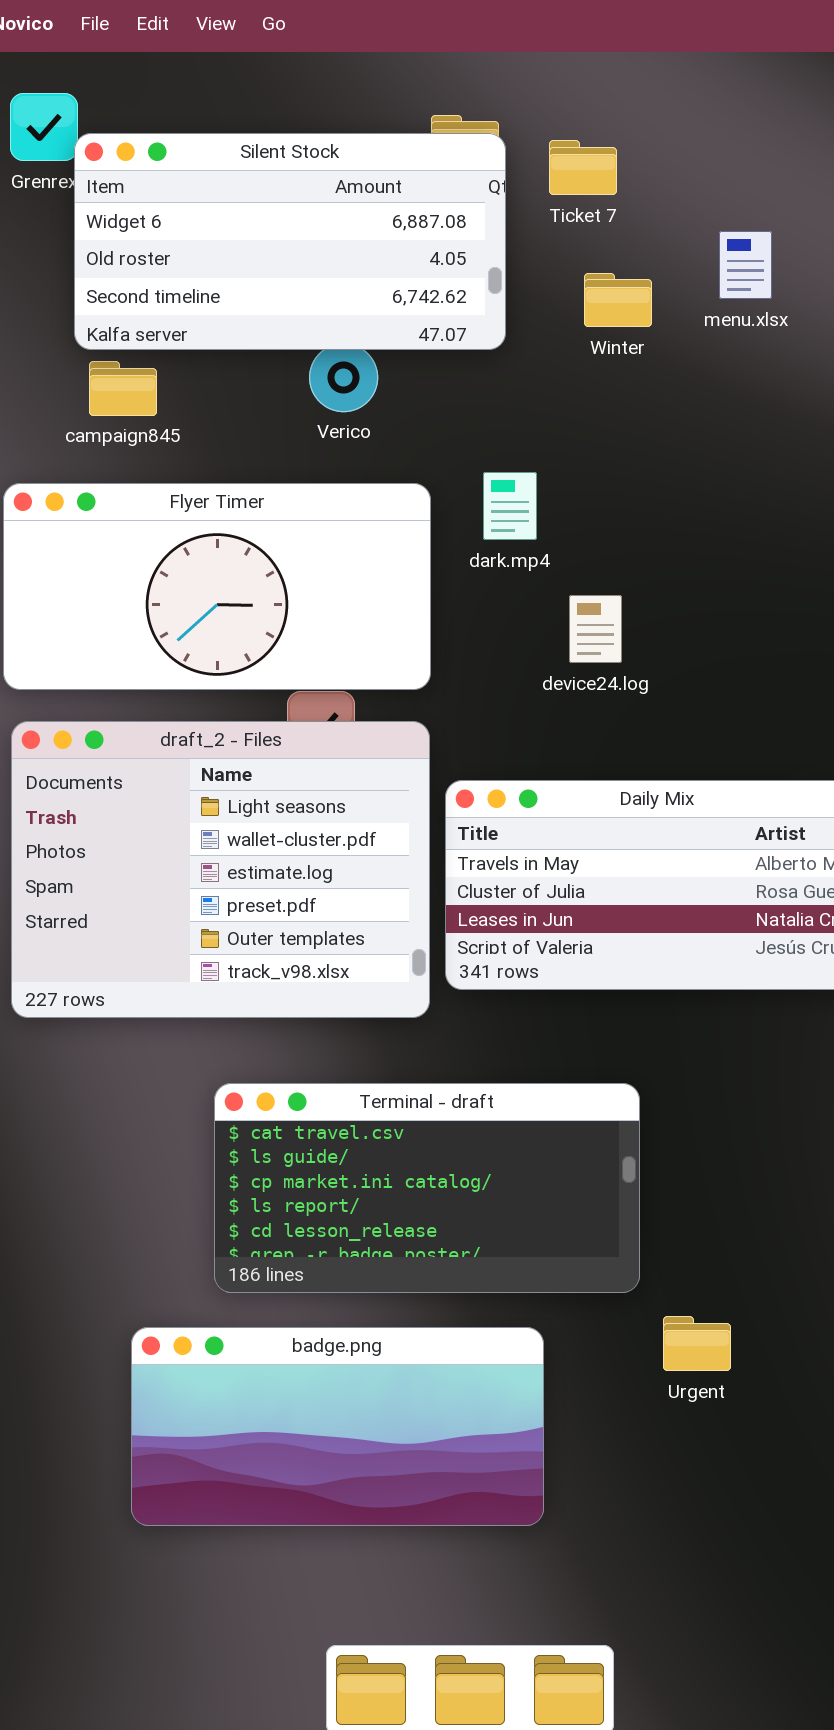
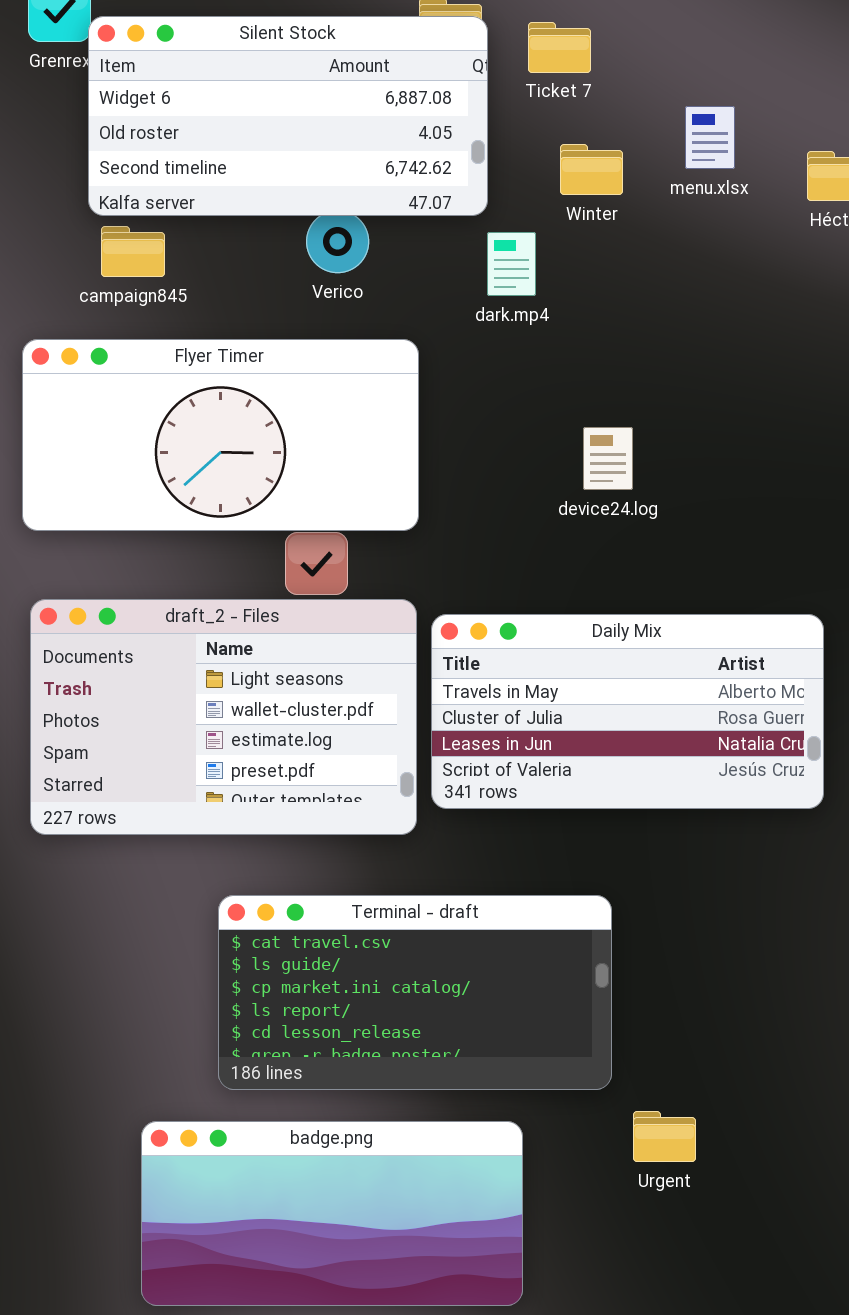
dark.mp4: [483,472,537,540] -> [487,232,536,296], moved
device24.log: [569,595,622,663] -> [583,427,633,490], moved
draft_2 - Files: [11,721,430,1018] -> [30,599,417,835], resized

